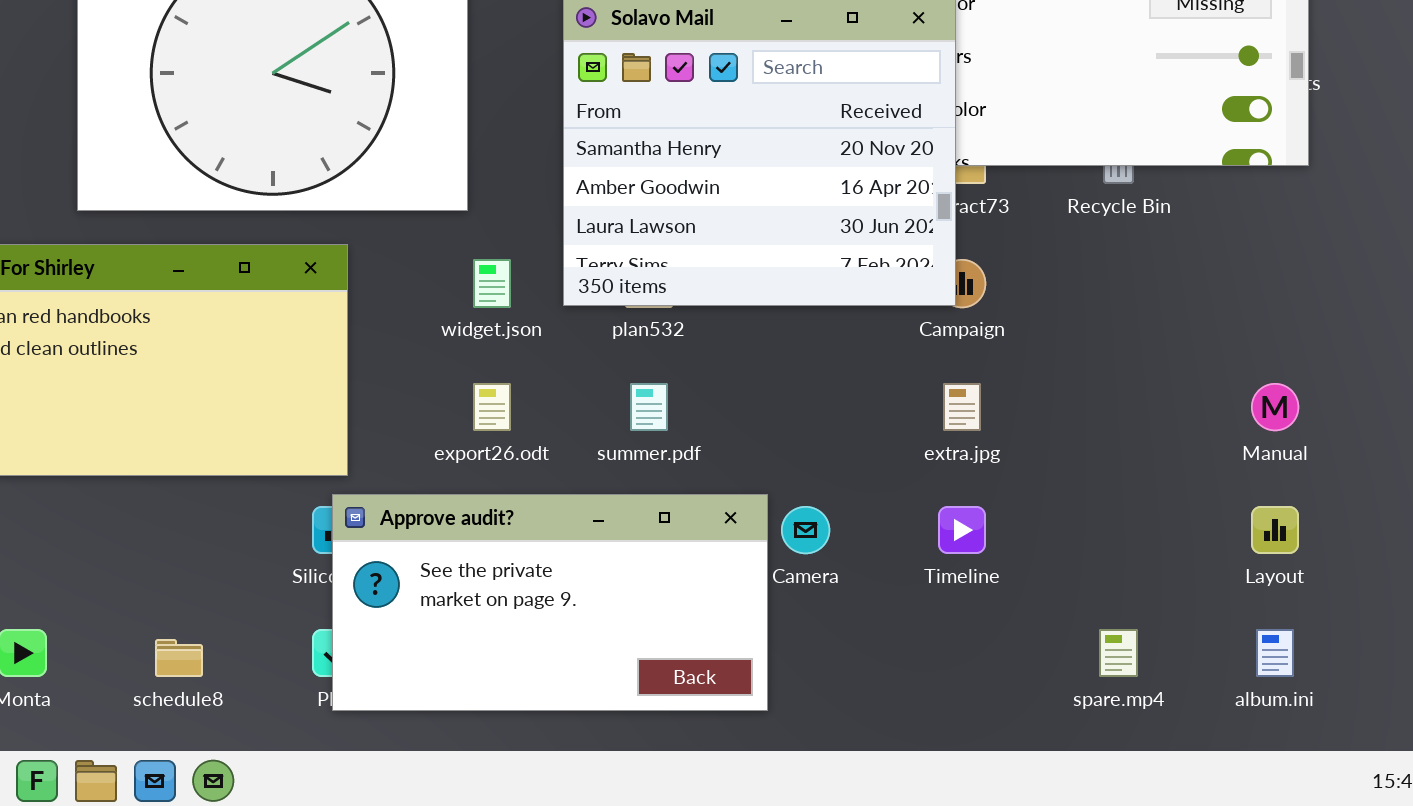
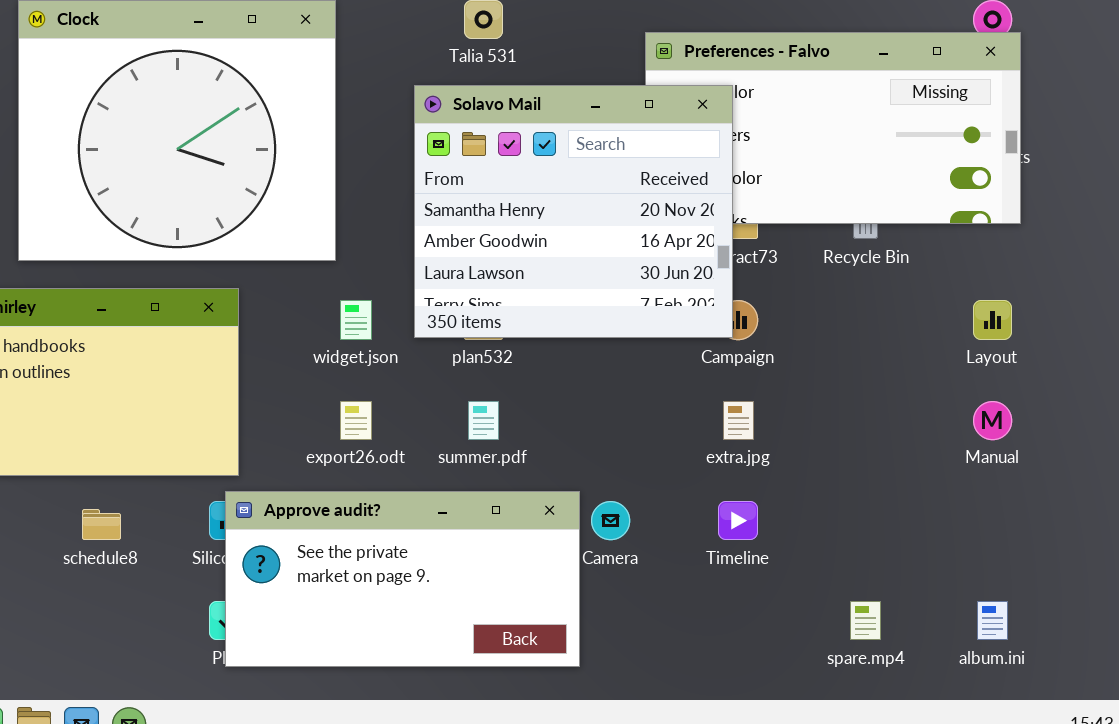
Layout: [1251,506,1299,554] -> [973,300,1012,340], moved
schedule8: [155,639,203,677] -> [82,509,121,540], moved

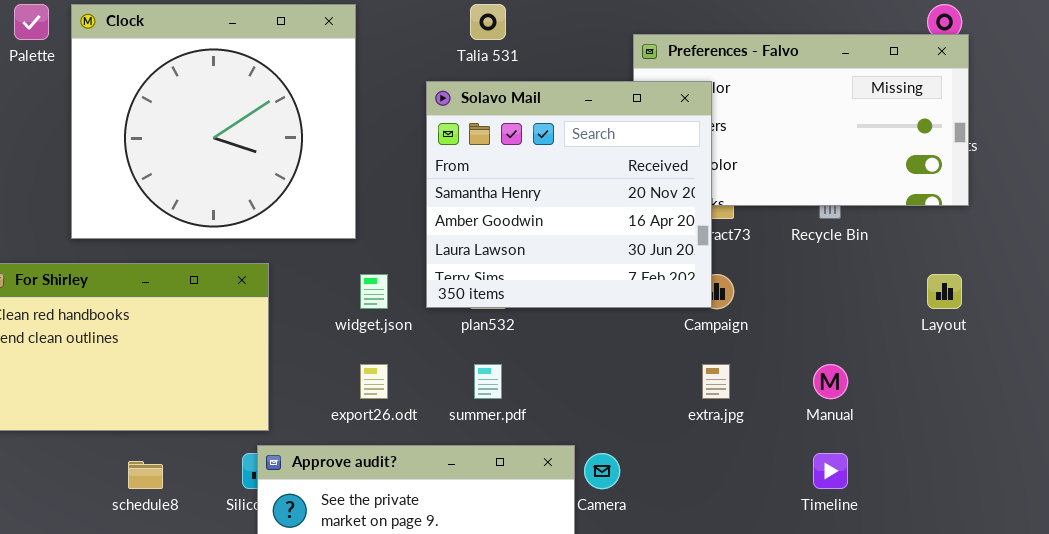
Manual: [973,401,1012,440] -> [813,364,848,399], moved
Timeline: [718,501,758,540] -> [813,453,848,489], moved

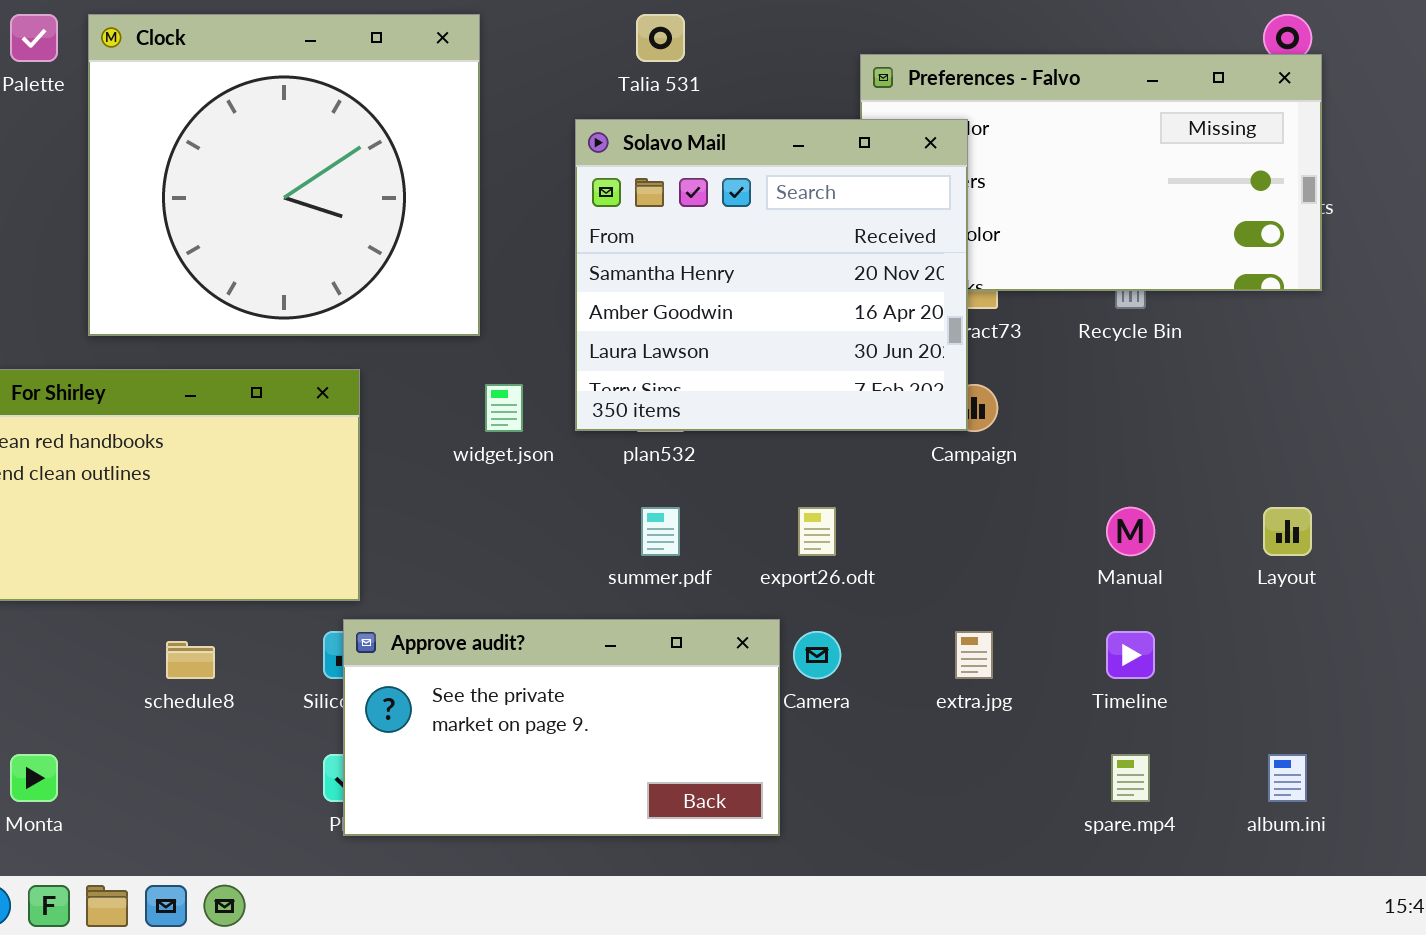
Layout: [927,274,962,309] -> [1263,507,1312,556], moved
export26.odt: [360,364,388,399] -> [798,507,836,556], moved
extra.jpg: [702,364,730,399] -> [955,631,993,679], moved

